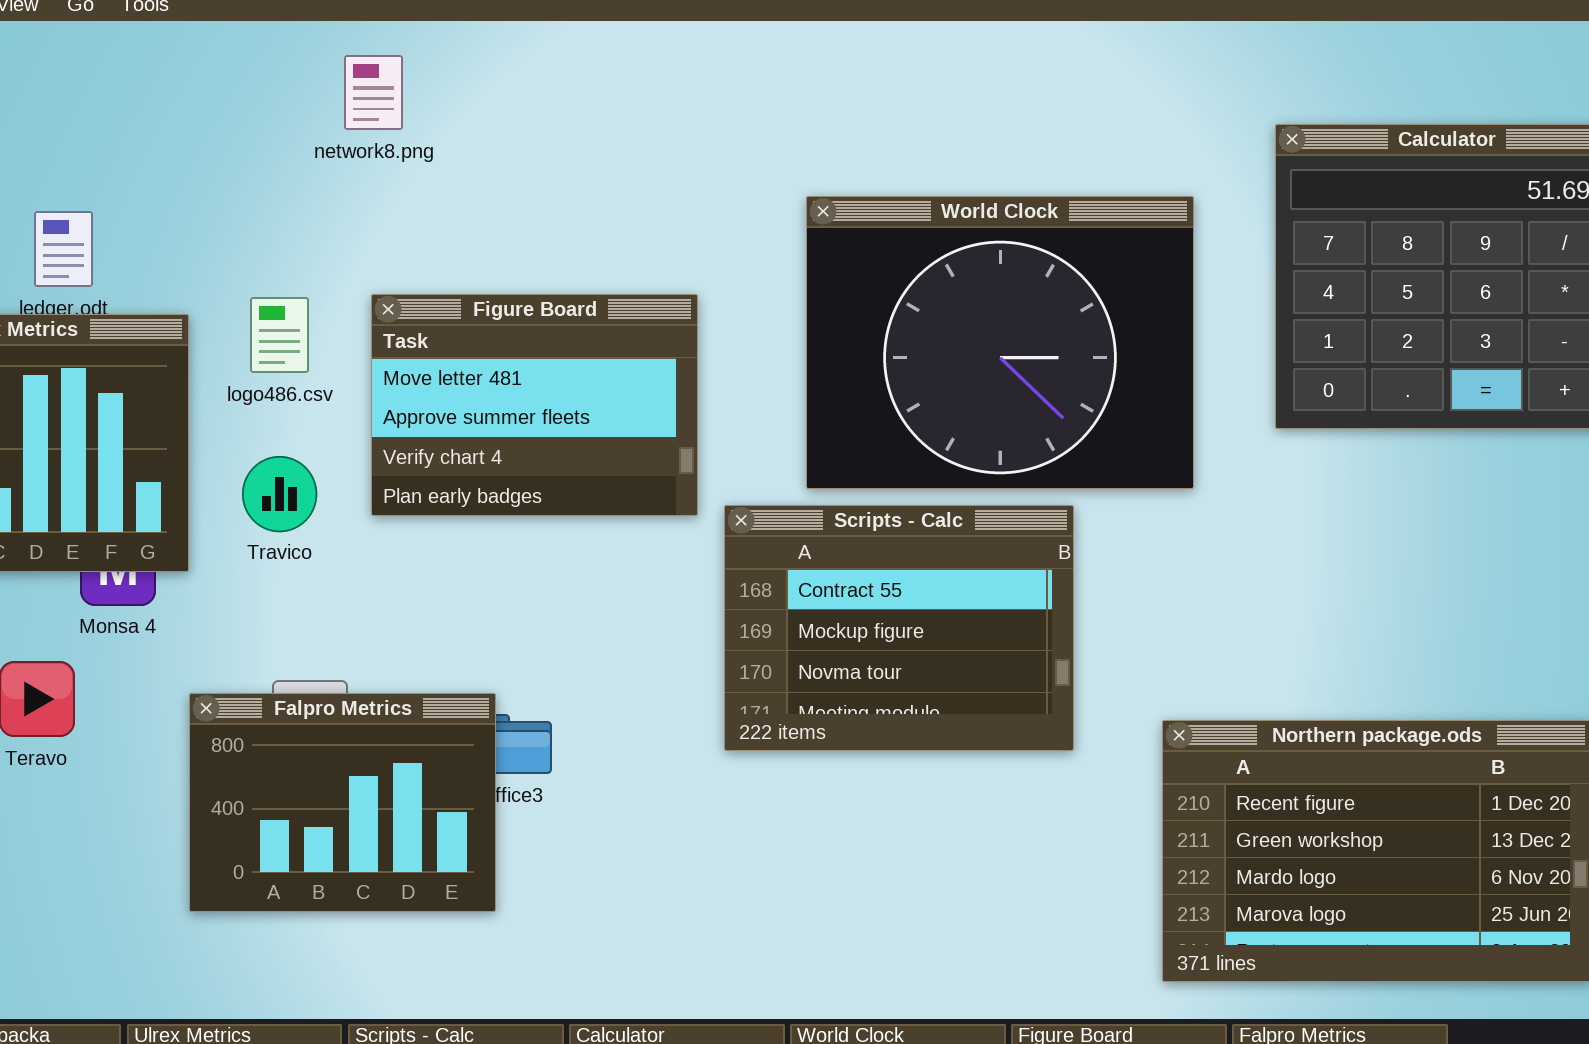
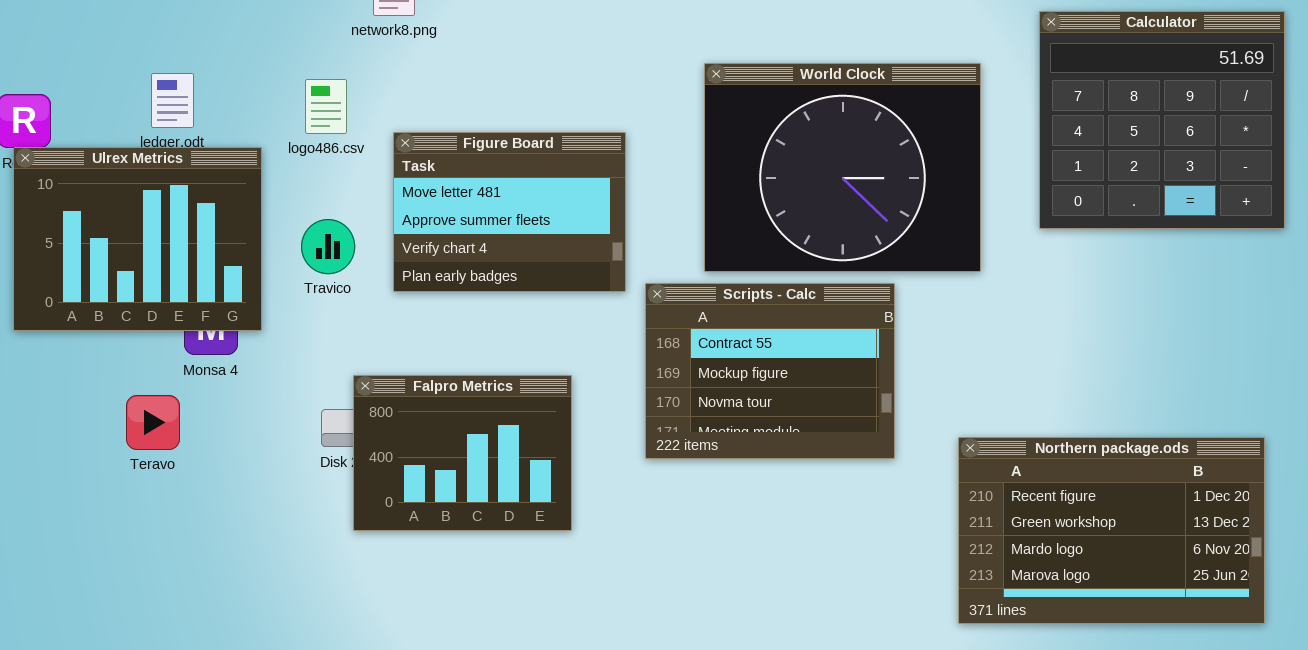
logo486.csv: [250,297,309,373] -> [305,79,347,134], moved
Travico: [242,456,317,532] -> [301,219,355,274], moved
Falpro Metrics: [189,693,496,912] -> [353,375,572,531], moved

